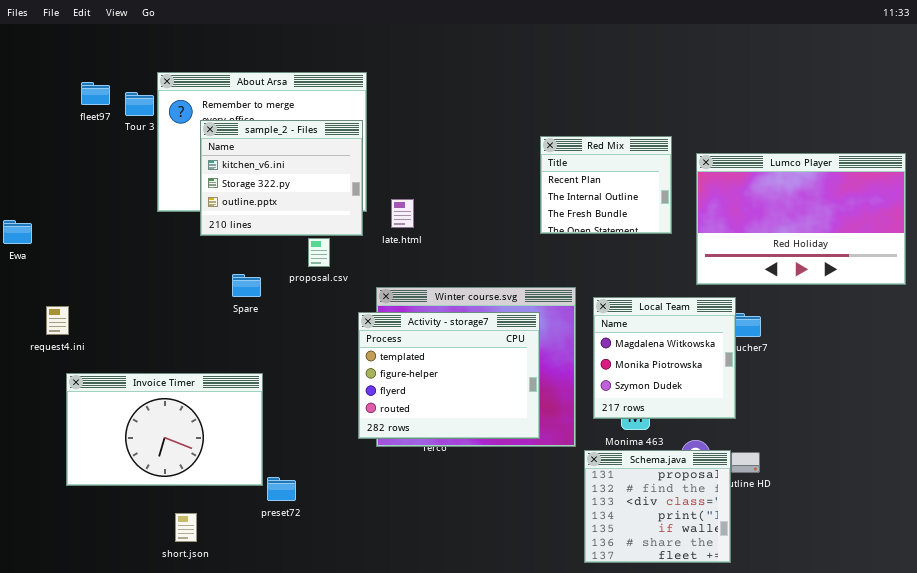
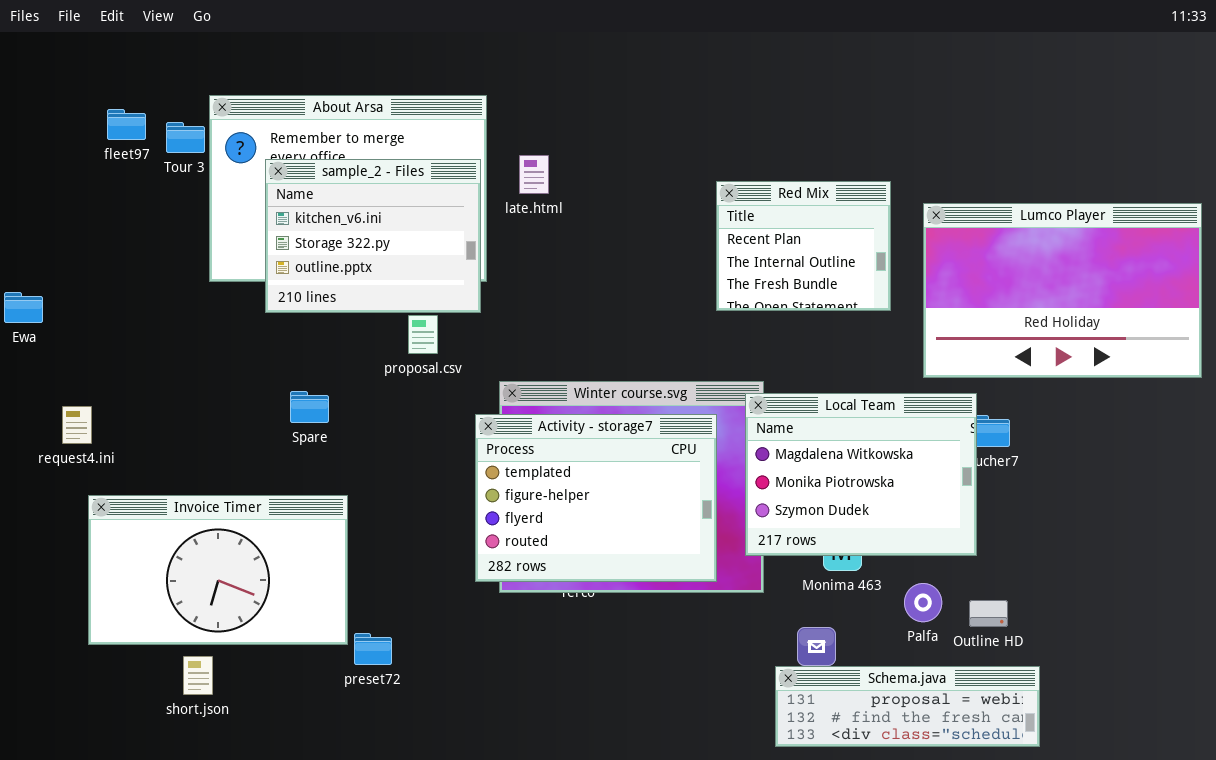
late.html: [391,199,414,228] -> [519,155,549,194], moved
Spare: [232,274,261,297] -> [290,391,329,423], moved
Local Team: [593,297,736,419] -> [745,393,977,556], resized
Schema.java: [584,450,731,563] -> [775,666,1040,747], resized
short.json: [175,513,197,542] -> [183,656,213,695], moved

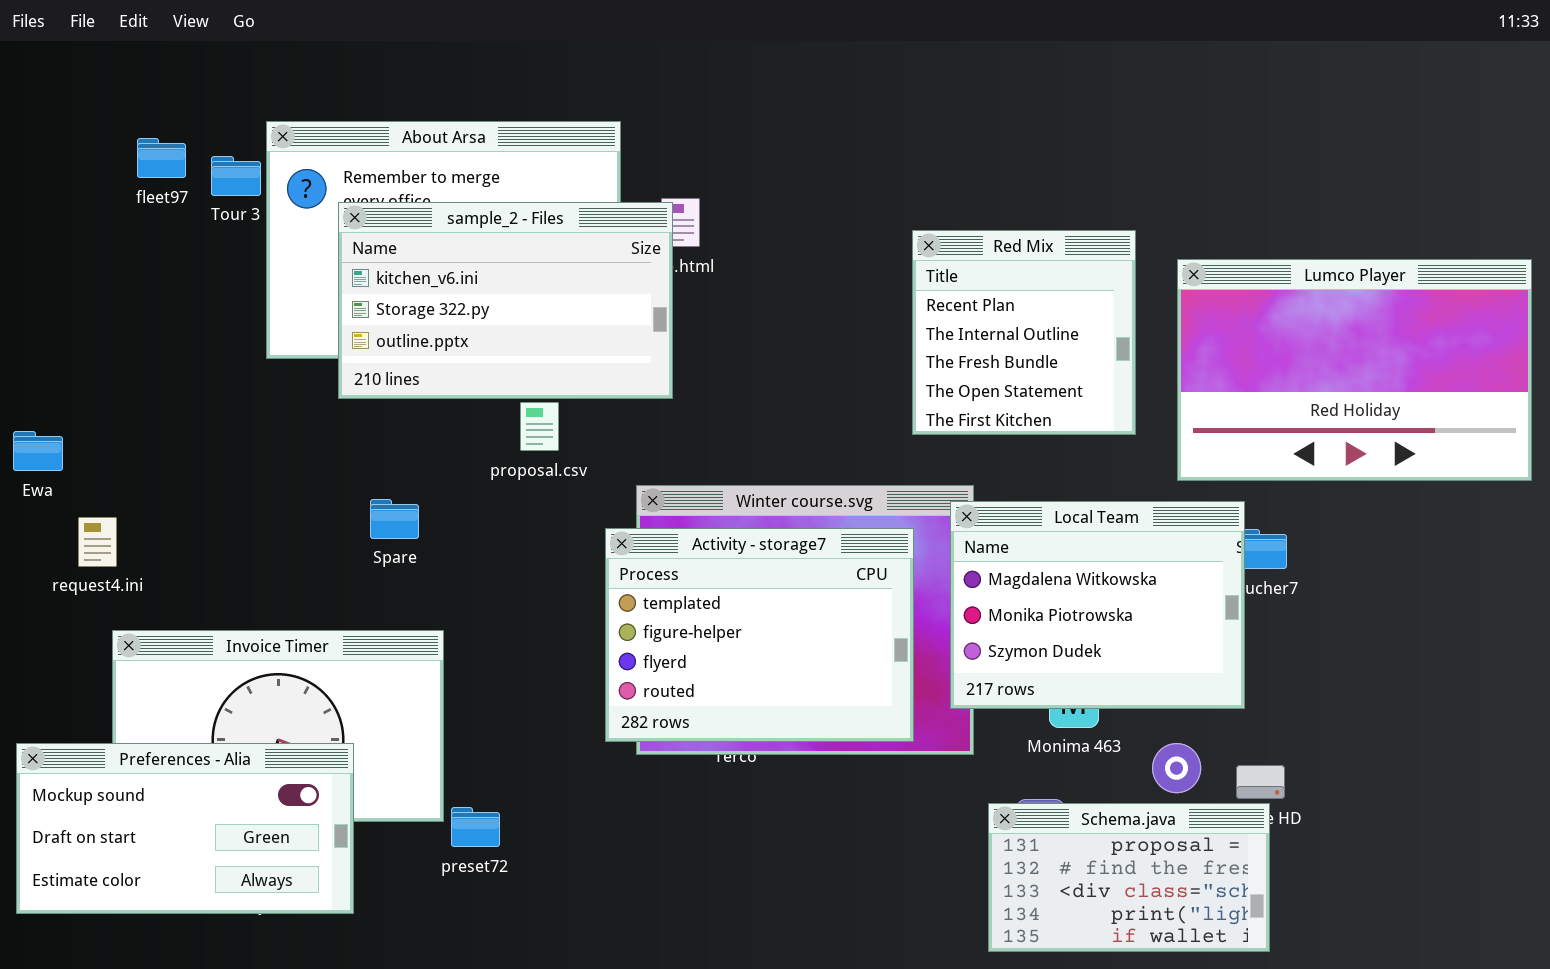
sample_2 - Files: [265,159,481,313] -> [338,202,673,399], resized
Red Mix: [716,181,891,311] -> [912,230,1136,435], resized
Ewa: [4,292,43,323] -> [13,431,63,471], moved
Preferences - Alia: none -> [16,743,354,914], opened
Schema.java: [775,666,1040,747] -> [988,803,1270,952], resized

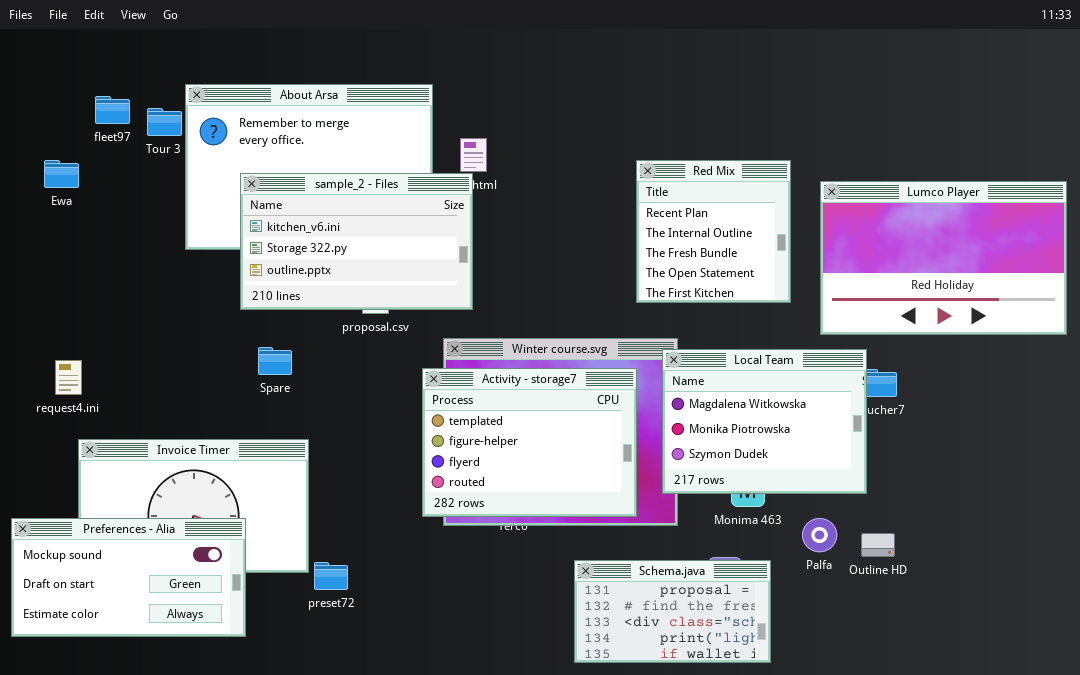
sample_2 - Files: [338,202,673,399] -> [240,173,473,310], moved
Ewa: [13,431,63,471] -> [44,160,79,188], moved
Schema.java: [988,803,1270,952] -> [574,560,771,663], moved

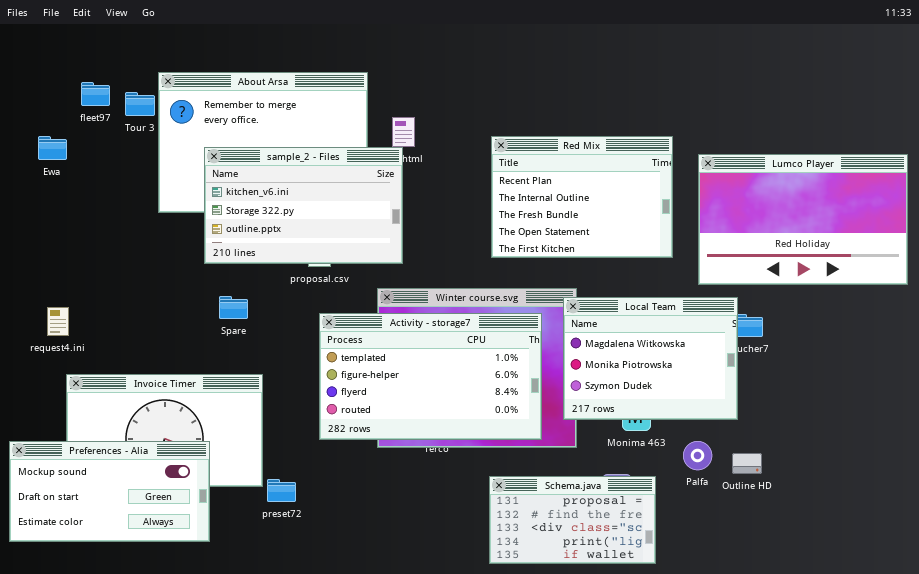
Red Mix: [636,160,791,303] -> [491,136,673,258], resized
Activity - storage7: [422,368,637,517] -> [319,313,542,440], resized

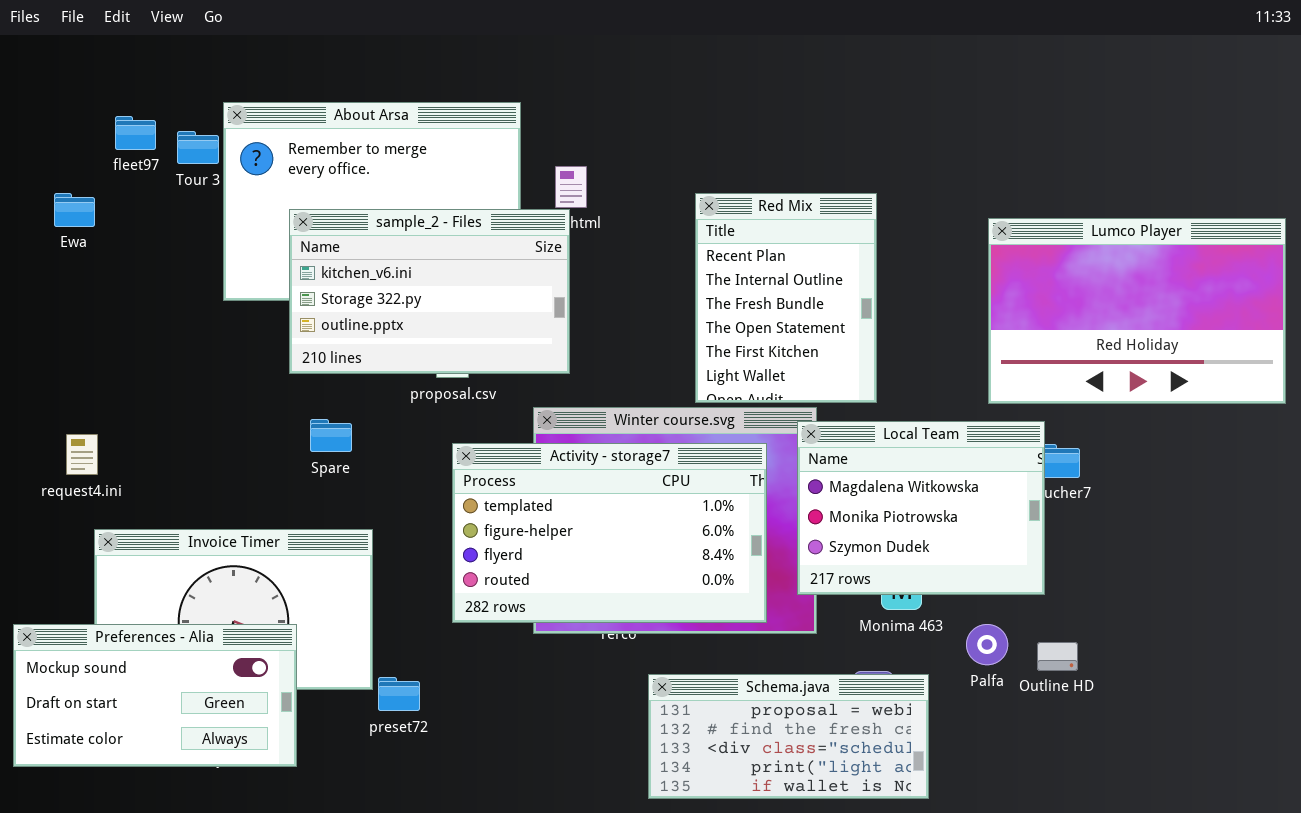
Red Mix: [491,136,673,258] -> [695,193,877,403], resized
Schema.java: [489,476,656,564] -> [648,674,929,799], resized

